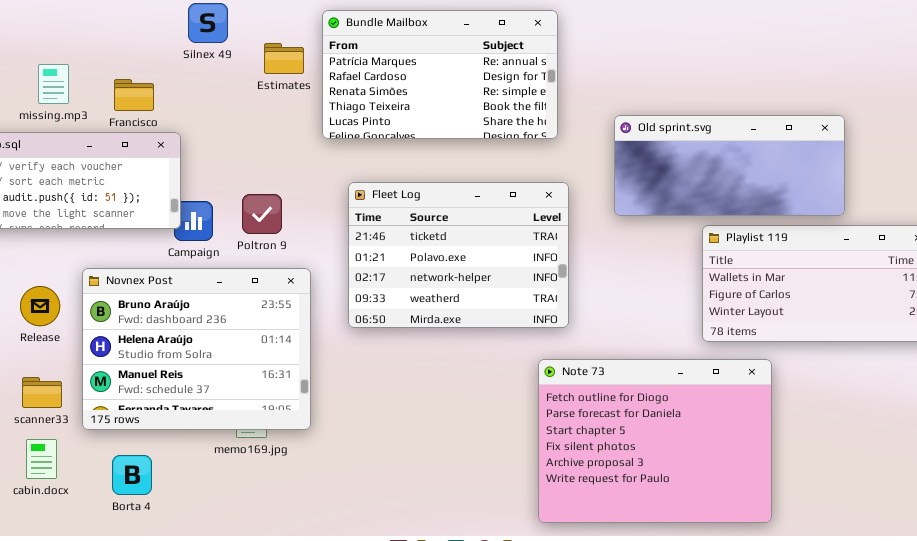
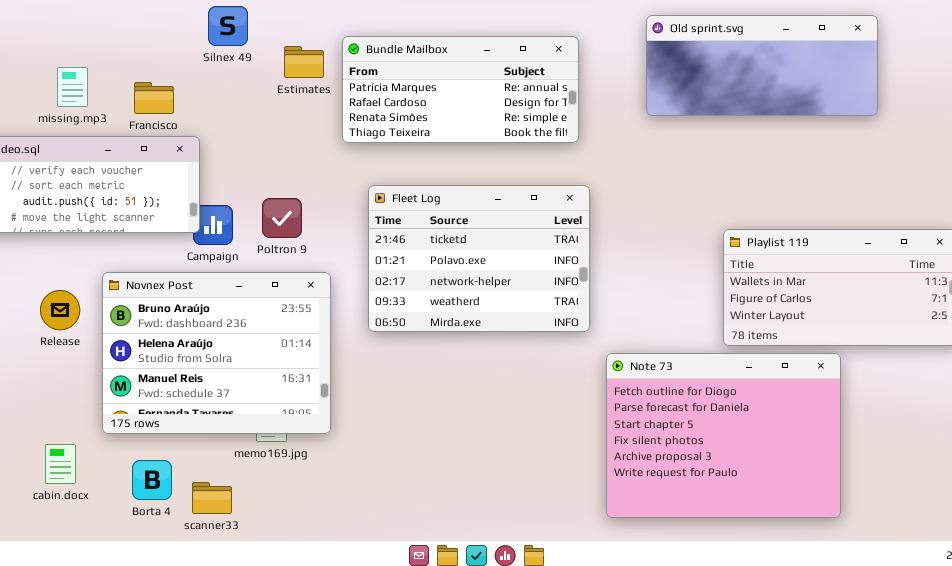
Bundle Mailbox: [322,10,558,139] -> [342,36,579,143], resized
Old sprint.svg: [614,115,845,216] -> [646,15,878,116], moved
Note 73: [538,359,772,523] -> [606,353,841,518], moved
scanner33: [22,377,62,408] -> [192,482,232,514], moved

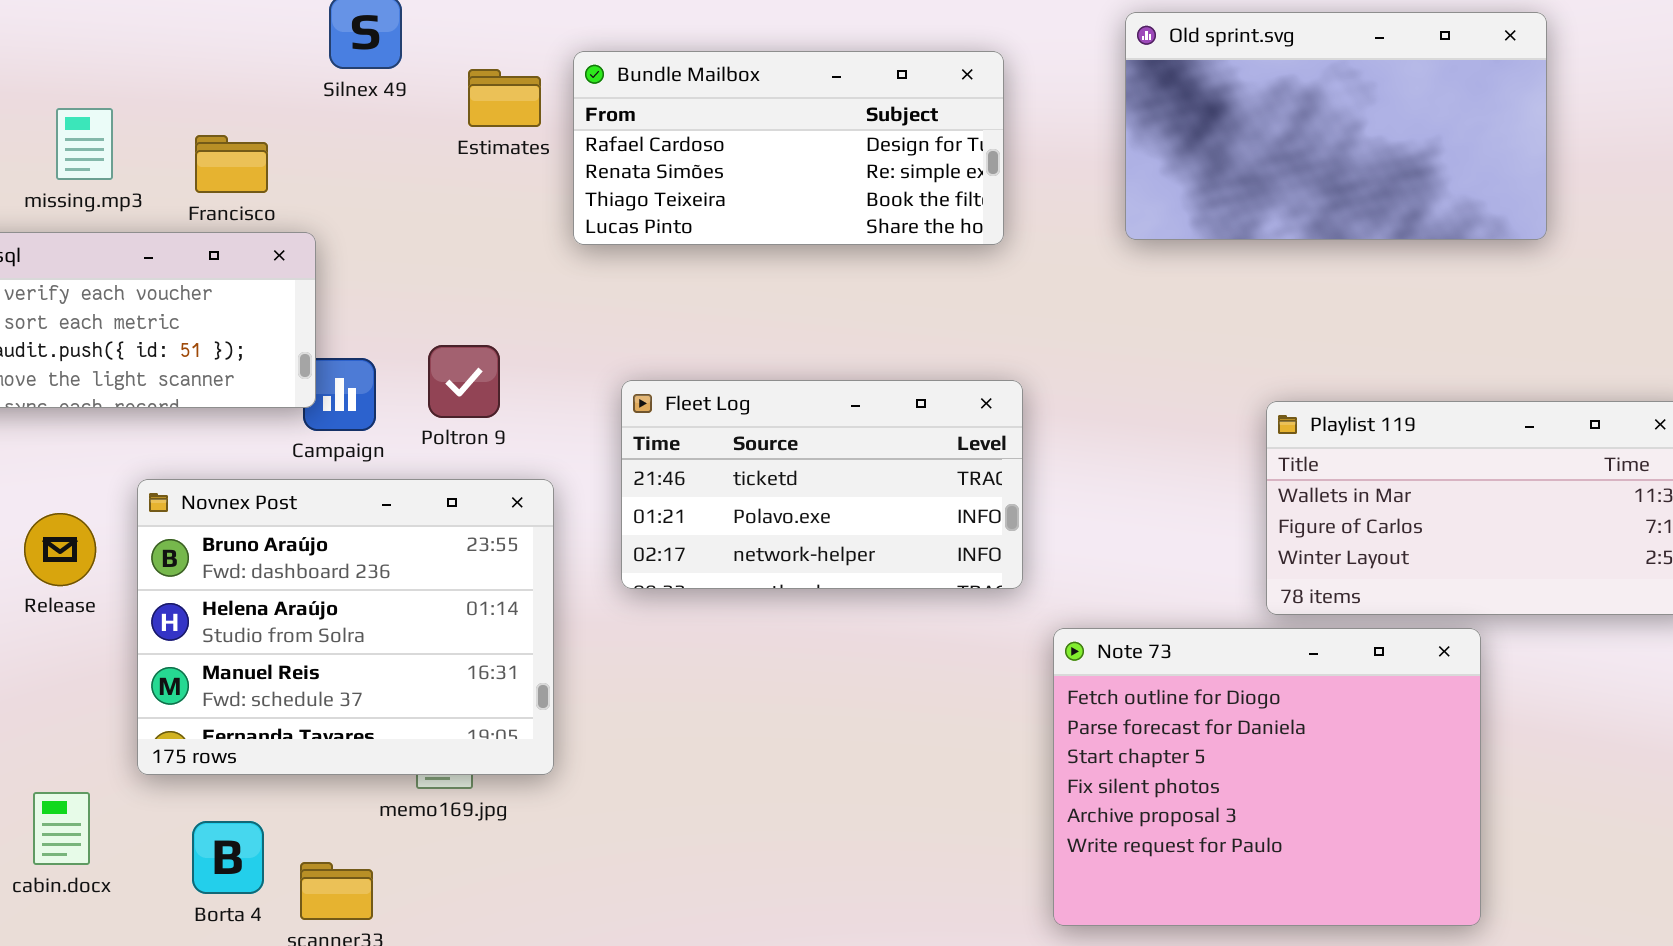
Old sprint.svg: [646,15,878,116] -> [1125,12,1547,240], resized
Bundle Mailbox: [342,36,579,143] -> [573,51,1004,245], scrolled down 1 row
Fleet Log: [368,185,590,332] -> [621,380,1023,589], resized

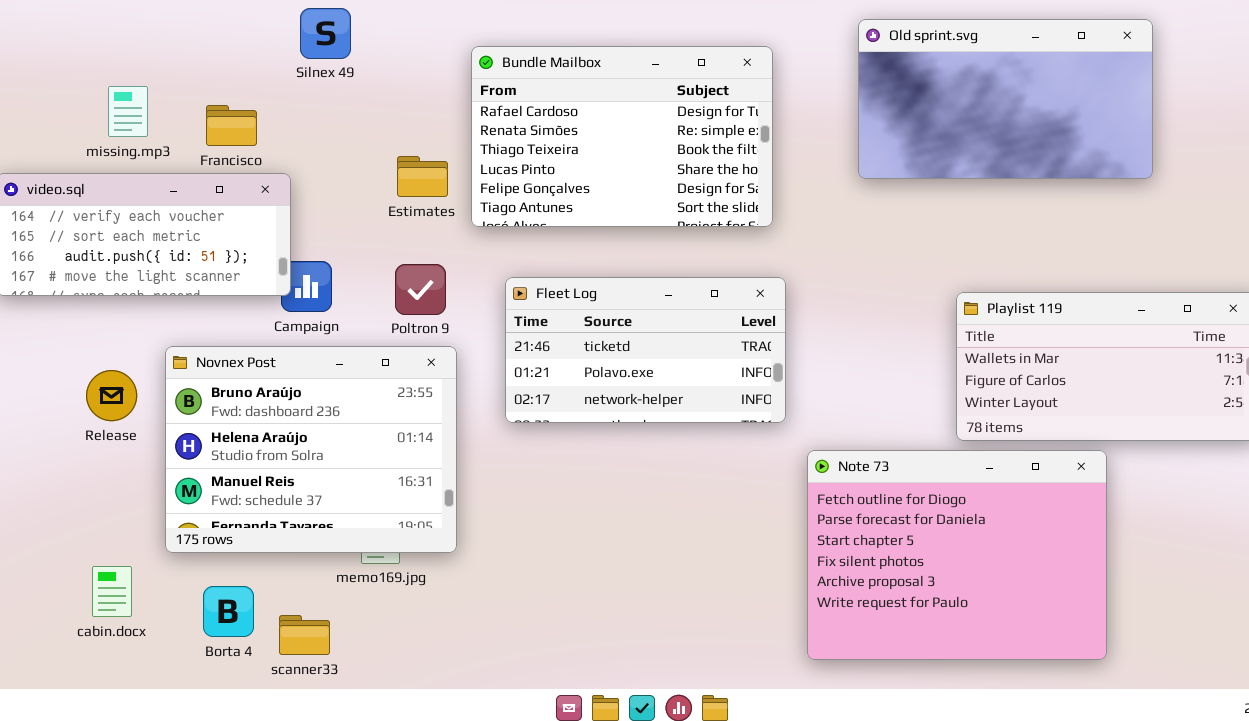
Bundle Mailbox: [573,51,1004,245] -> [471,46,773,227], resized
Estimates: [468,69,541,127] -> [397,156,448,197], moved
Poltron 9: [428,345,500,418] -> [395,264,446,315], moved

